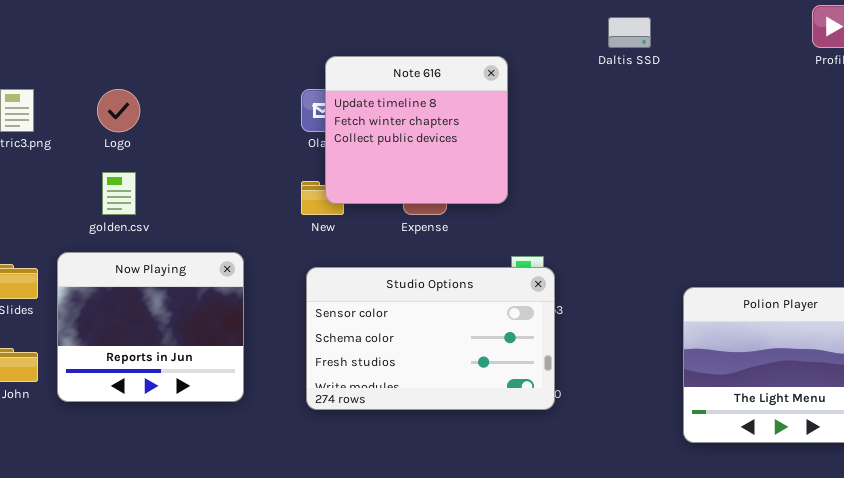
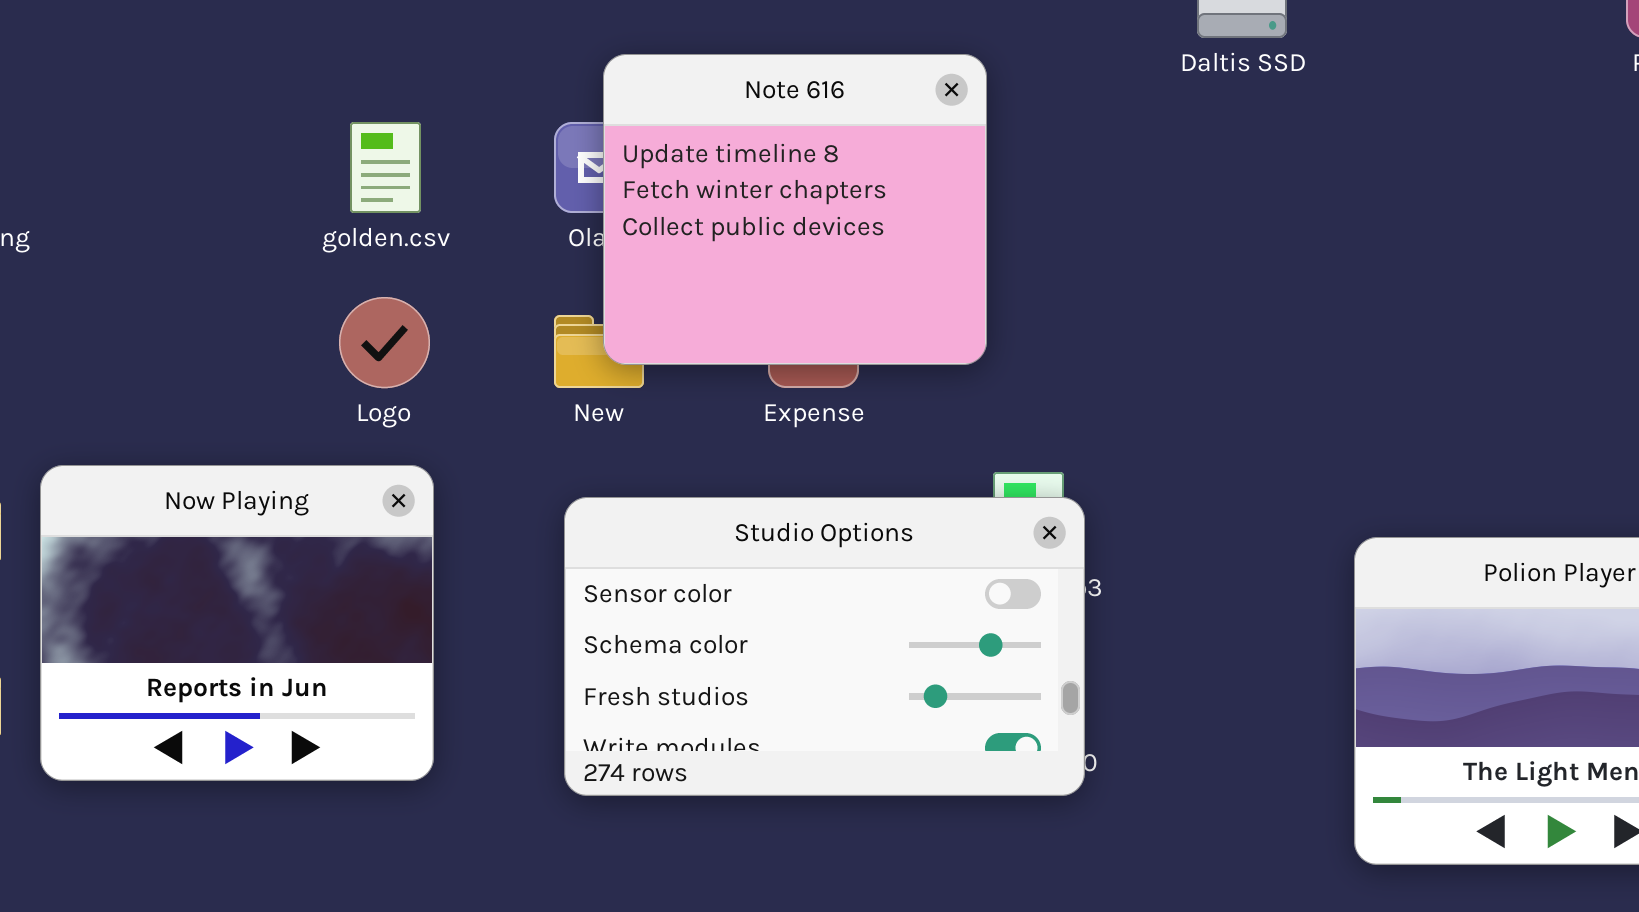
Logo: [97,89,140,132] -> [339,297,430,388], moved
golden.csv: [102,172,136,215] -> [350,122,421,213], moved

